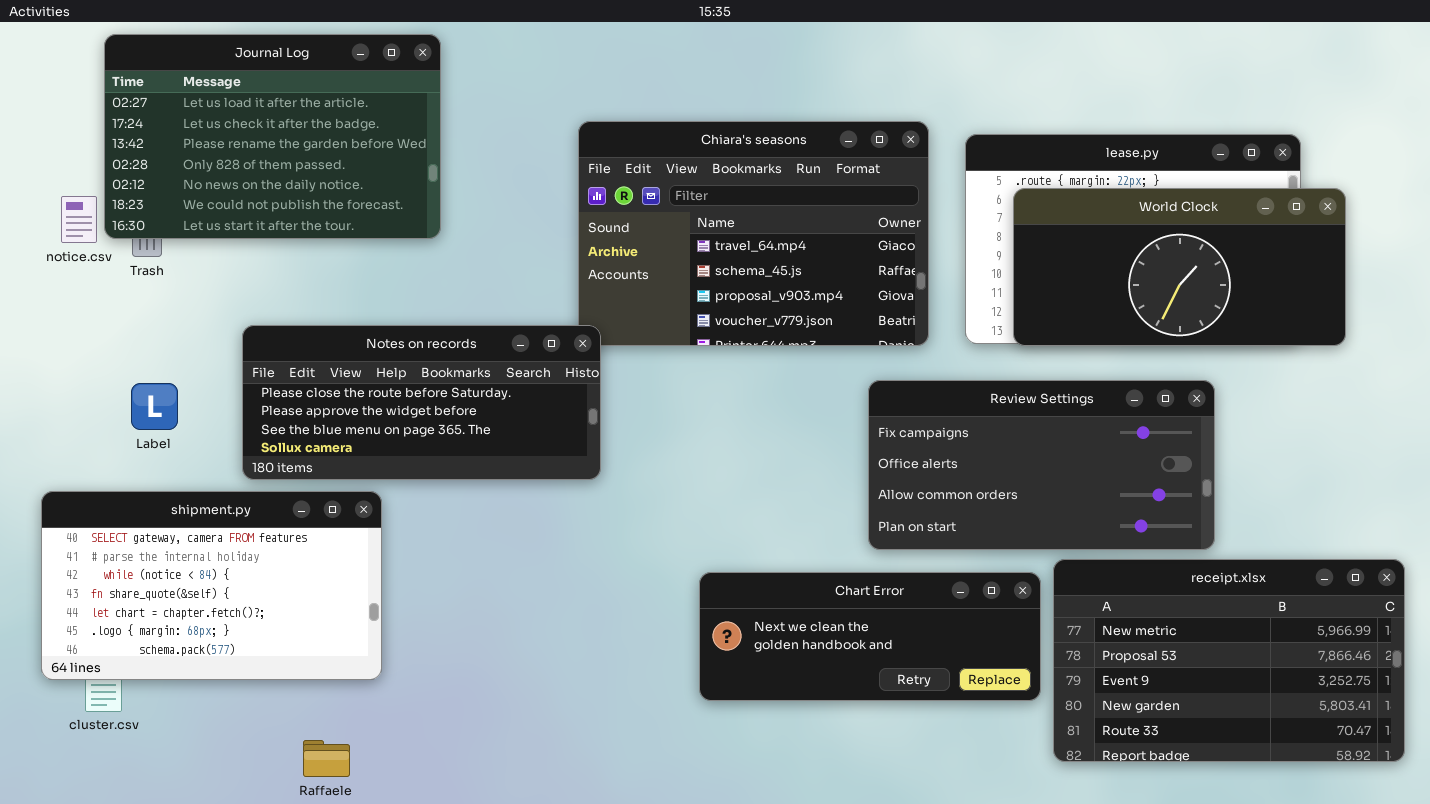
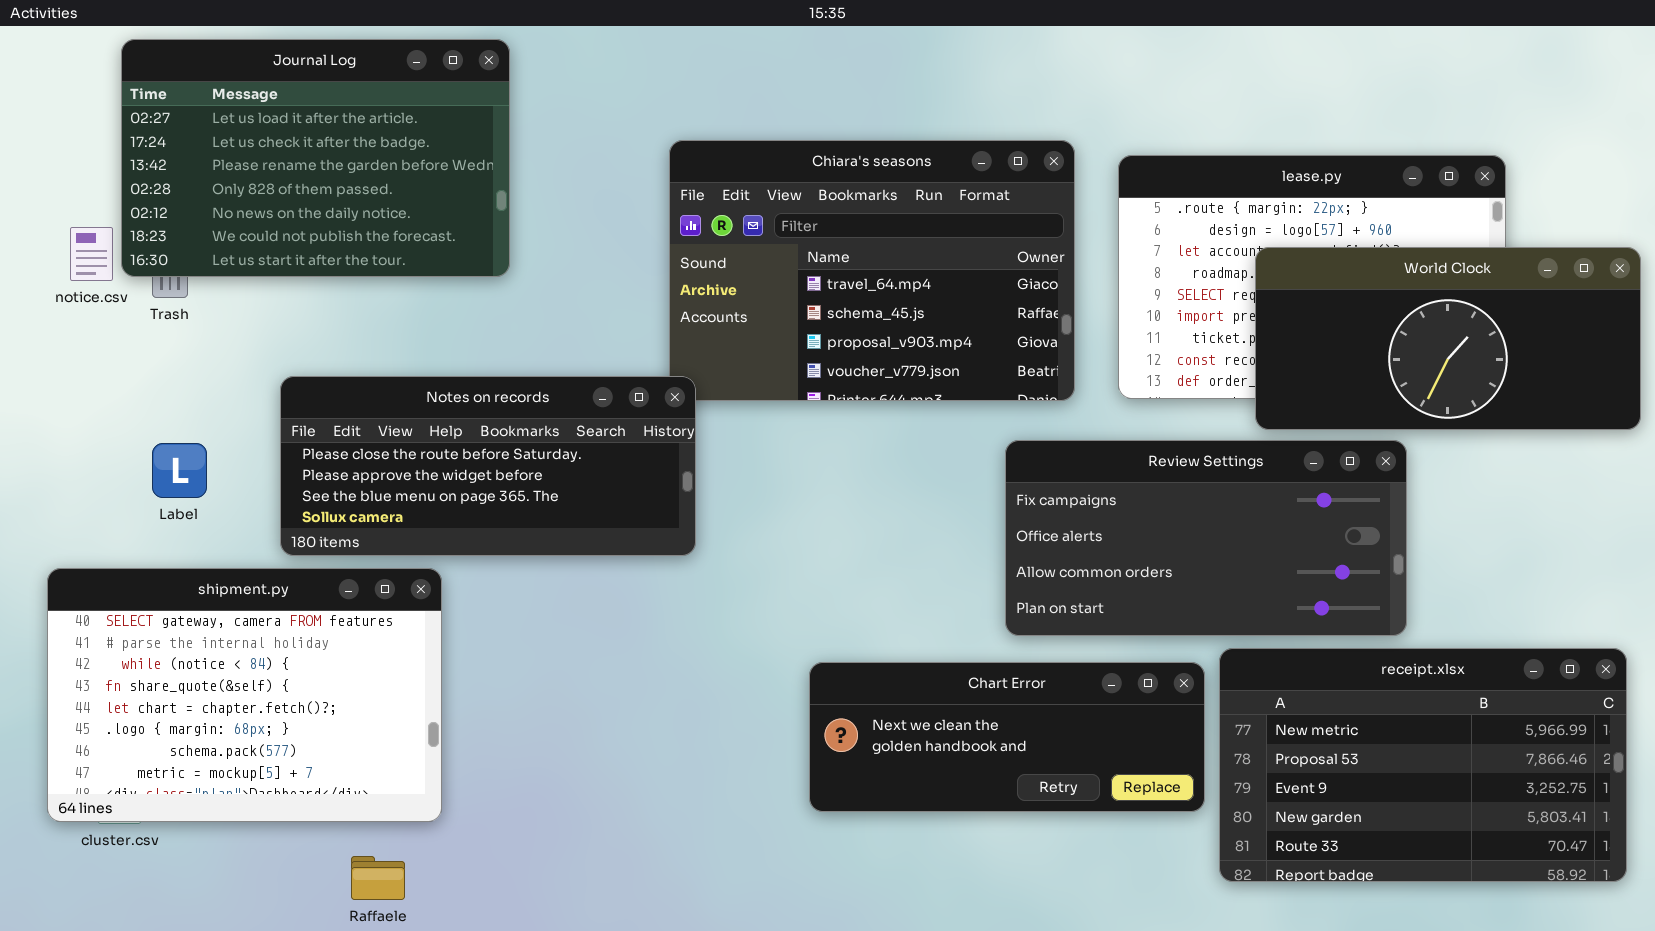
World Clock: [1013,188,1346,346] -> [1255,247,1641,430], moved
shipment.py: [41,491,382,680] -> [47,568,442,822], resized

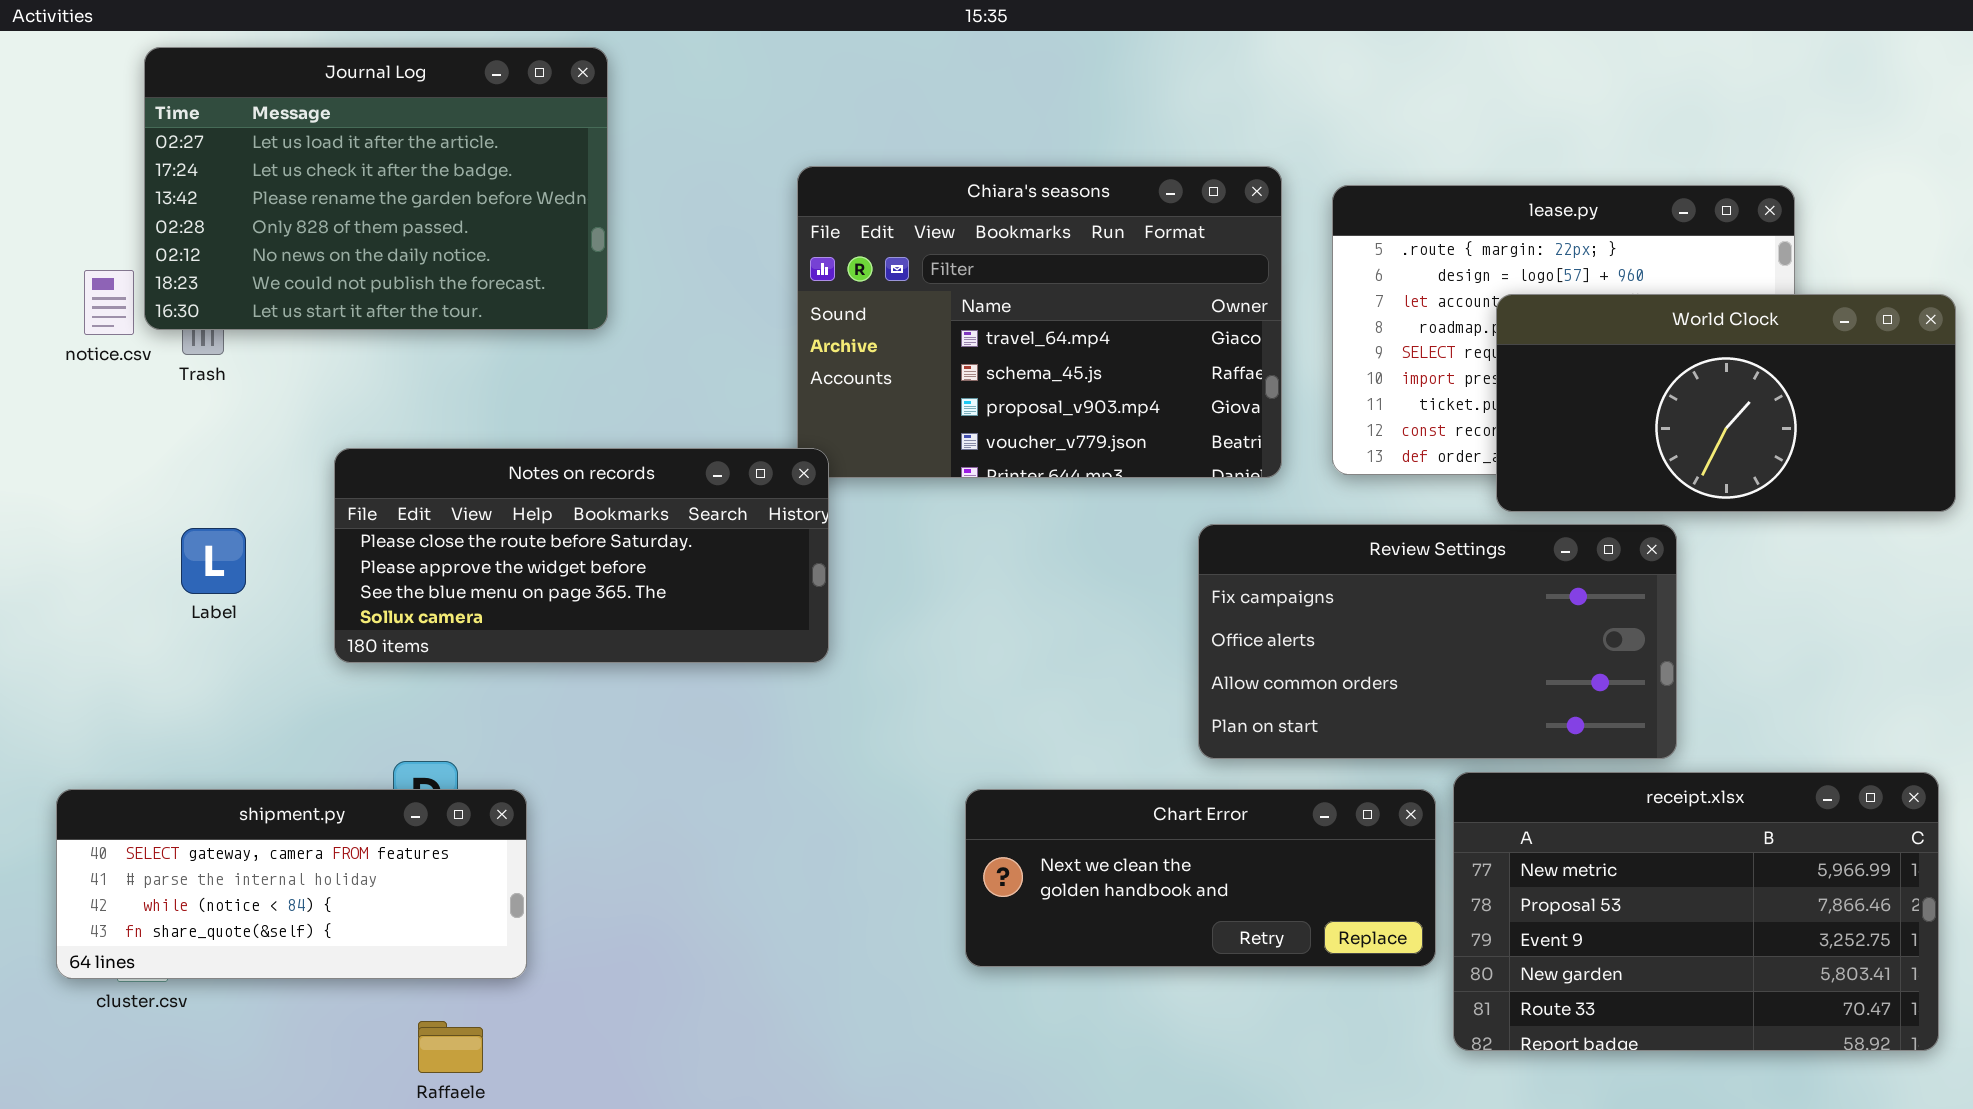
shipment.py: [47,568,442,822] -> [56,789,527,979], resized

